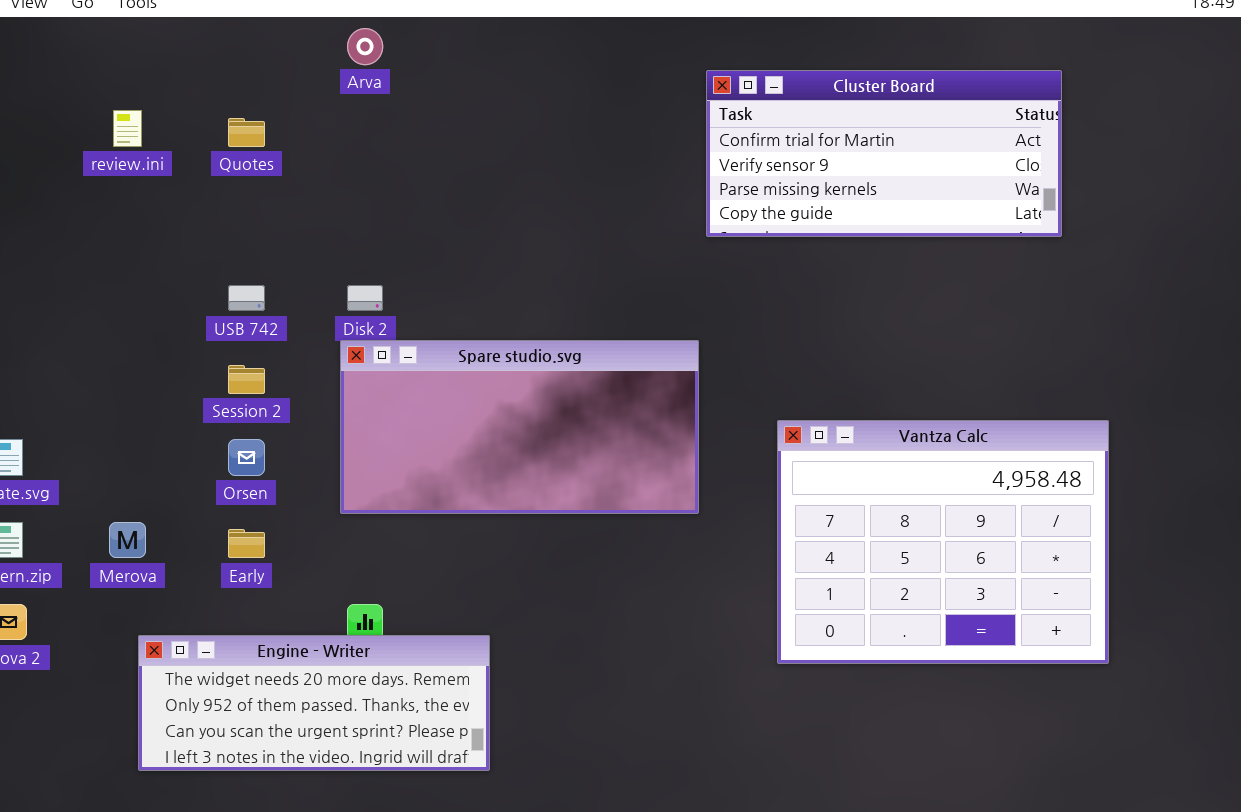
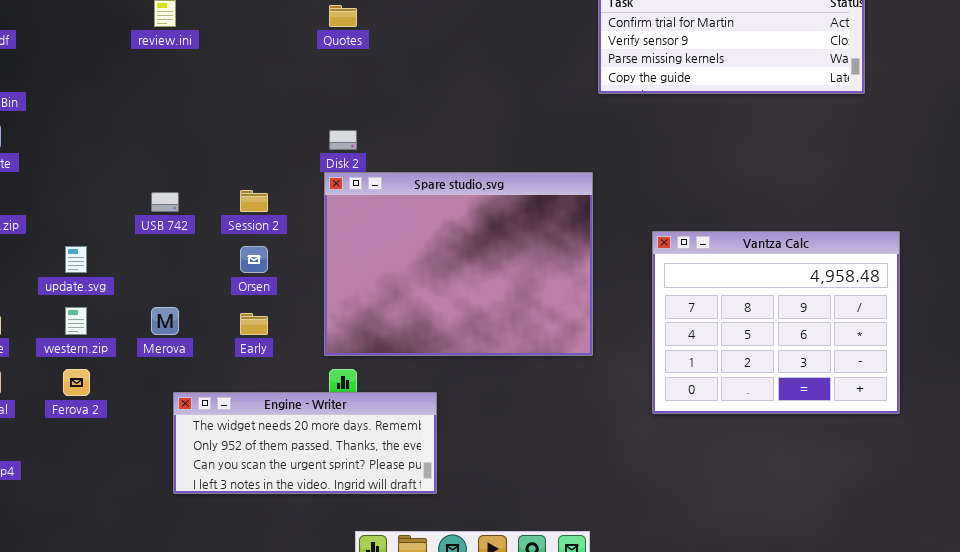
Quotes: [228,118,265,147] -> [329,5,357,27], moved
USB 742: [228,285,265,311] -> [151,192,179,212], moved
Spare studio.svg: [340,340,699,514] -> [324,172,593,356], resized

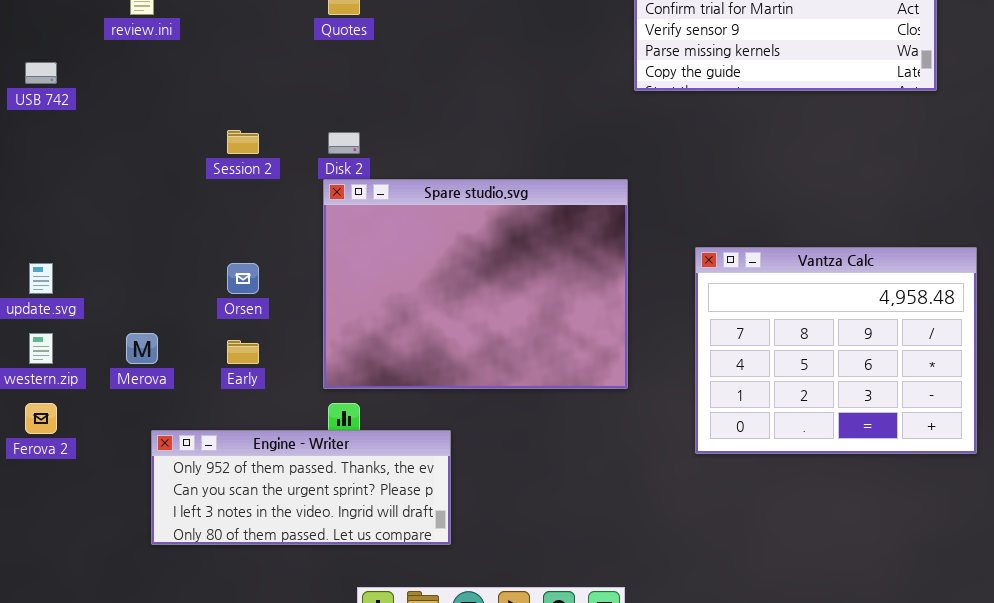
Session 2: [240,190,268,212] -> [227,130,259,154], moved
USB 742: [151,192,179,212] -> [25,62,57,84], moved
Engine - Writer: [173,392,437,494] -> [151,430,451,545], scrolled down 1 row

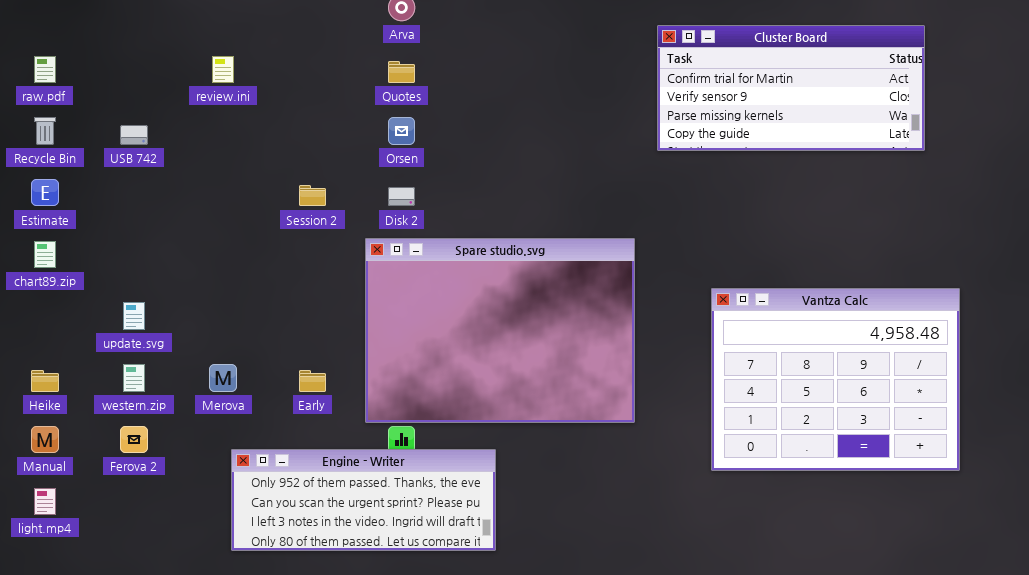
Spare studio.svg: [323,179,628,389] -> [365,238,635,423], moved
Orsen: [227,263,259,294] -> [388,117,415,145], moved

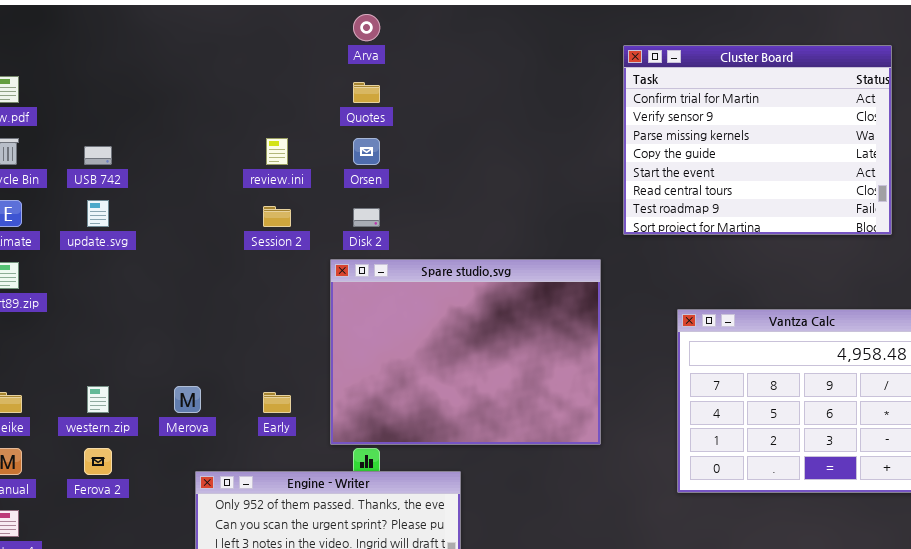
Cluster Board: [657,25,925,151] -> [623,45,892,235], resized
review.ini: [212,56,234,83] -> [266,138,288,165], moved
update.svg: [123,302,145,330] -> [87,200,109,227], moved

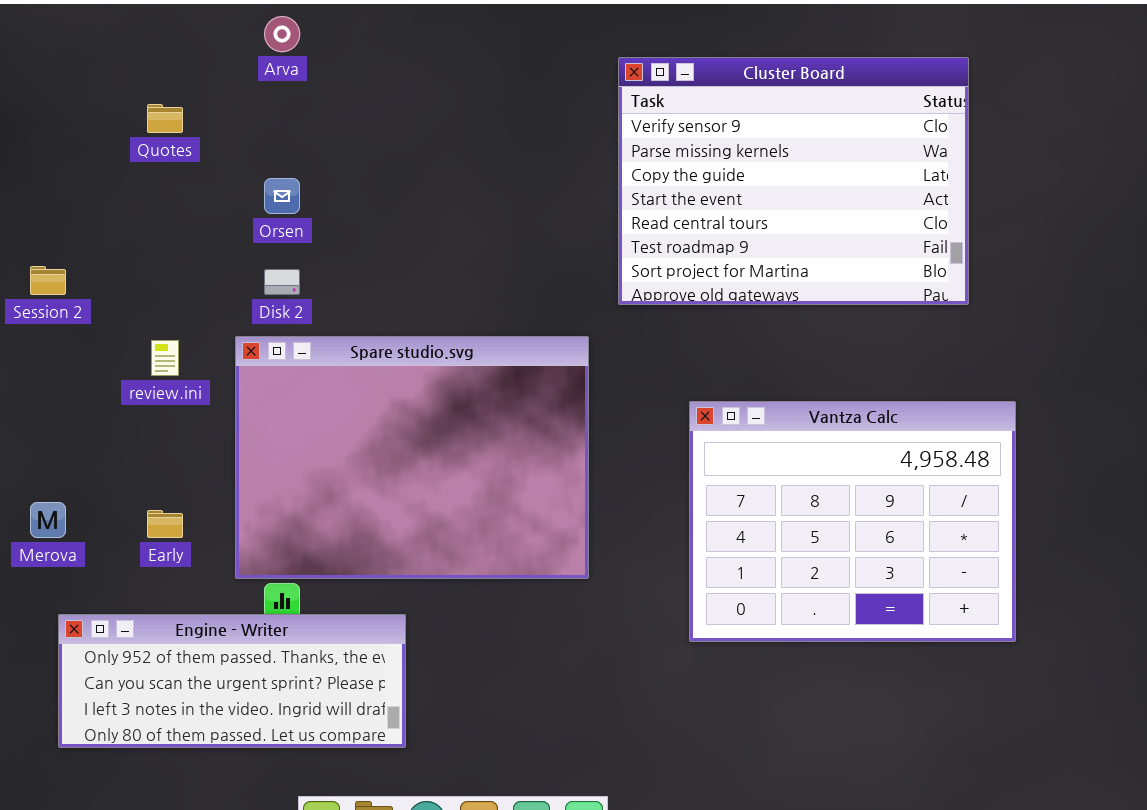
Cluster Board: [623,45,892,235] -> [618,57,969,305], scrolled down 1 row
Quotes: [353,82,380,103] -> [147,104,183,133], moved
review.ini: [266,138,288,165] -> [151,340,179,376], moved
Session 2: [263,206,291,227] -> [30,266,66,295], moved

